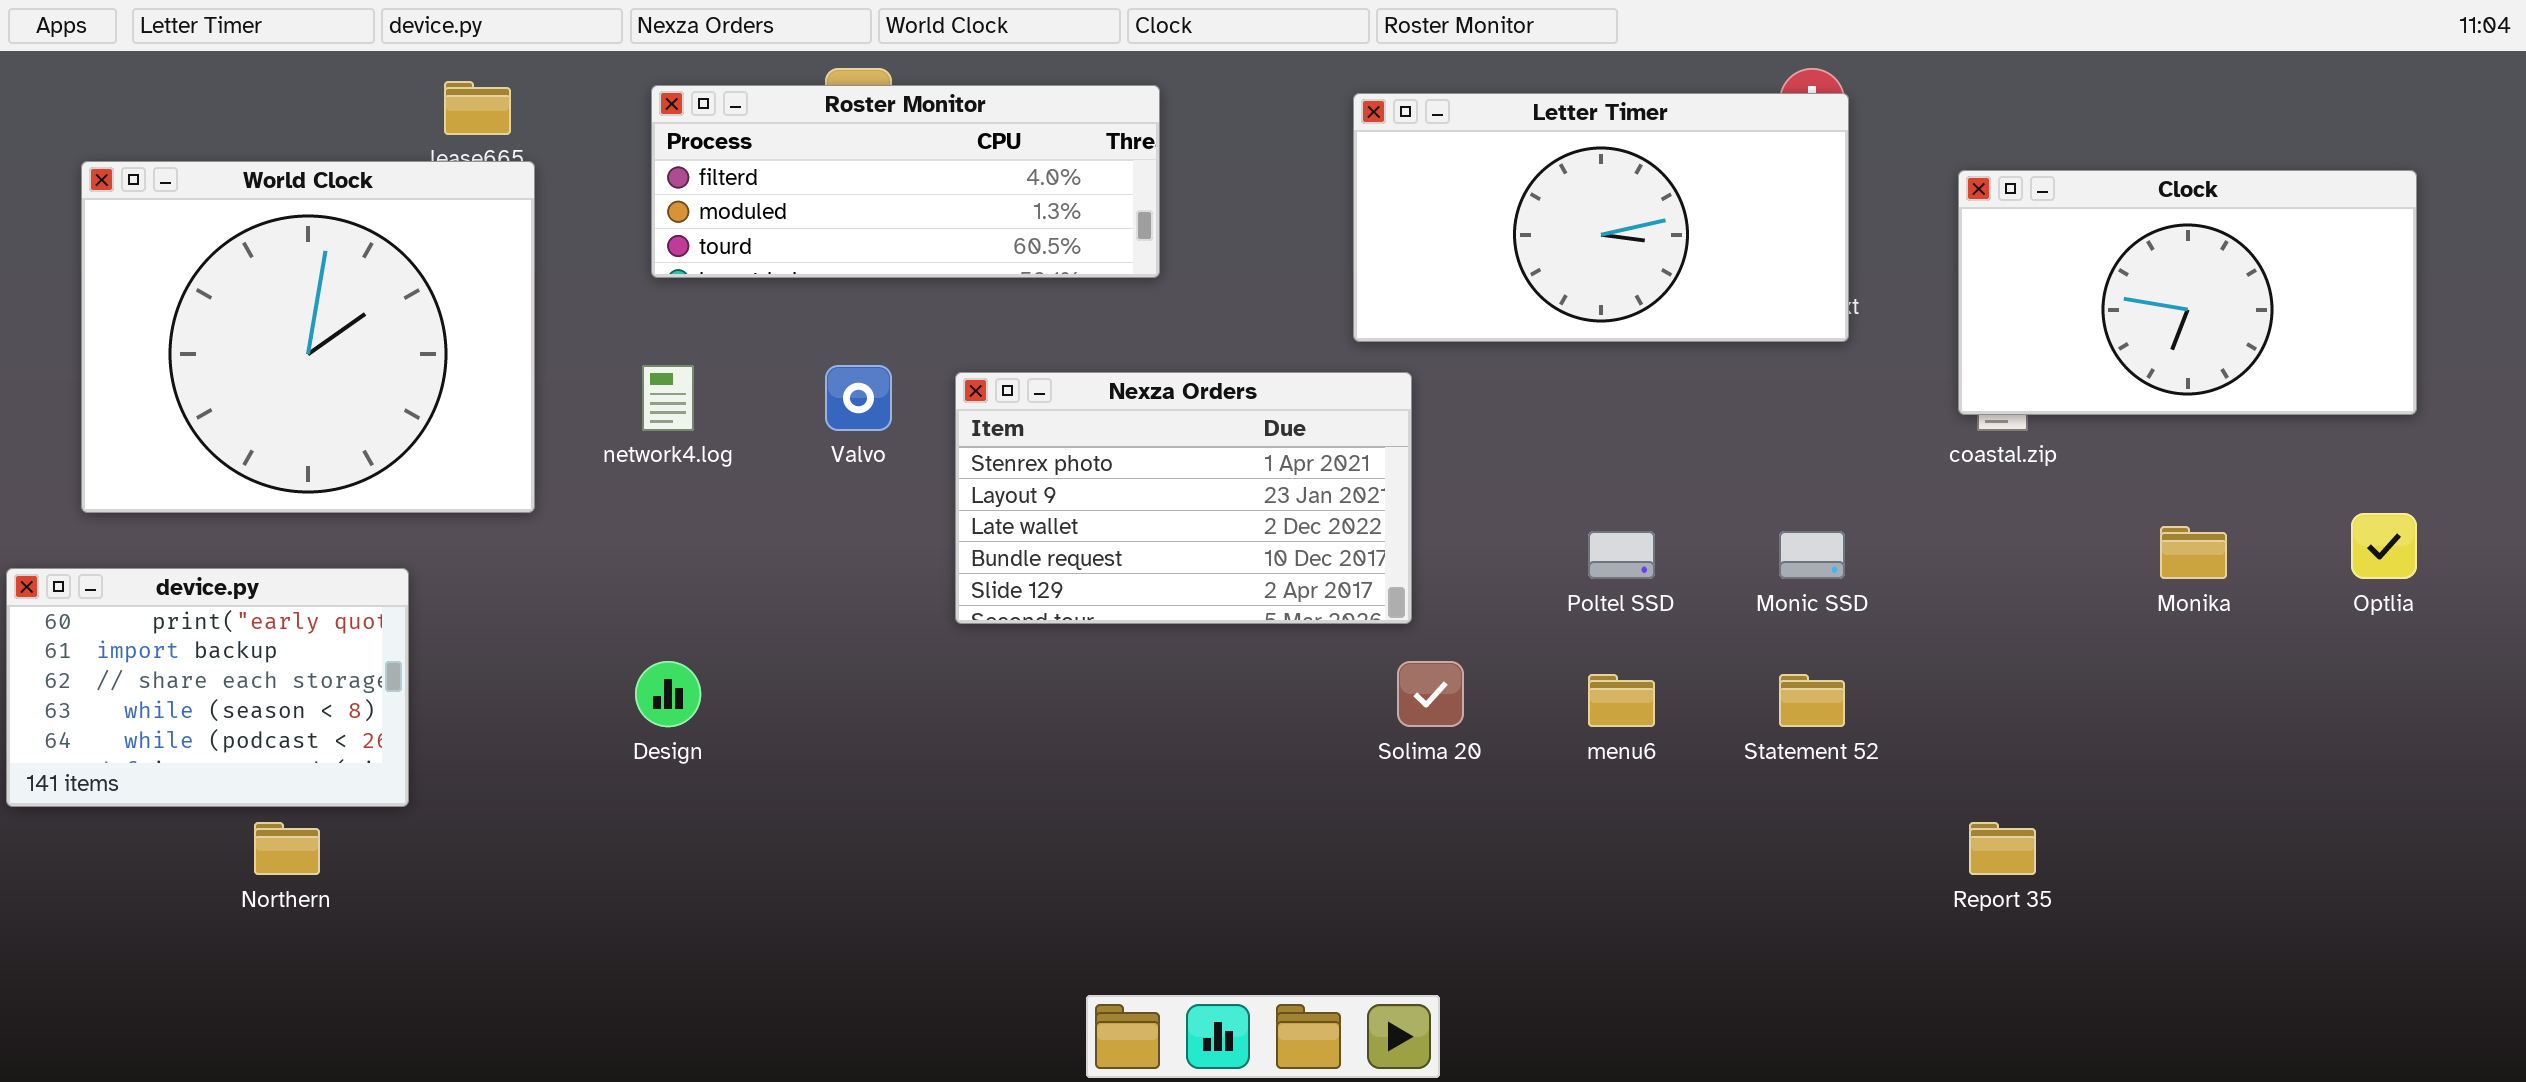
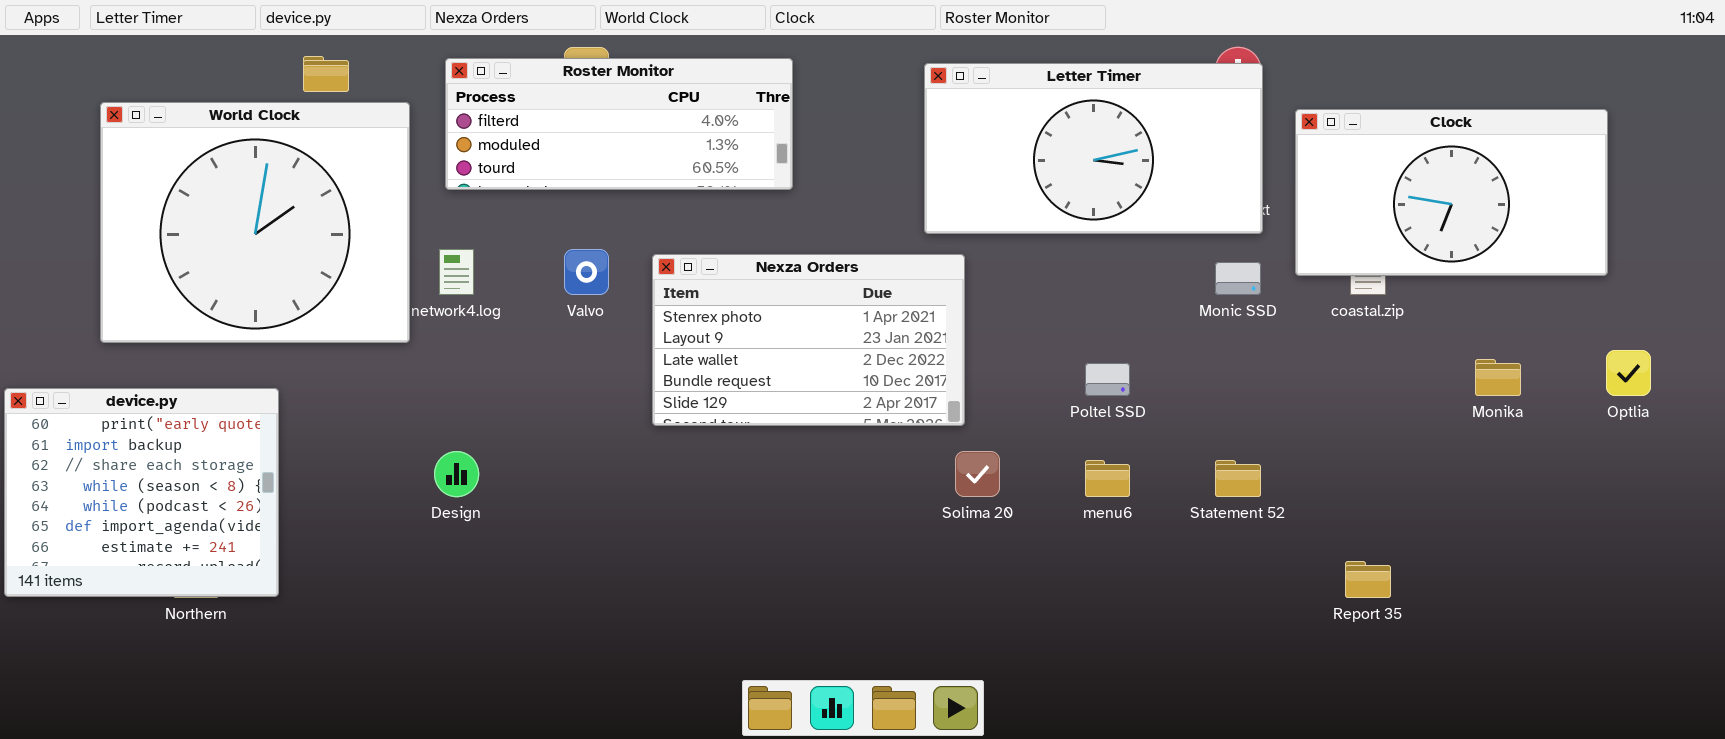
World Clock: [81,161,535,513] -> [100,102,410,343], moved
Clock: [1958,170,2417,415] -> [1295,109,1608,276], moved
Monic SSD: [1779,531,1845,579] -> [1215,262,1261,295], moved
device.py: [6,568,409,807] -> [4,388,279,597], resized

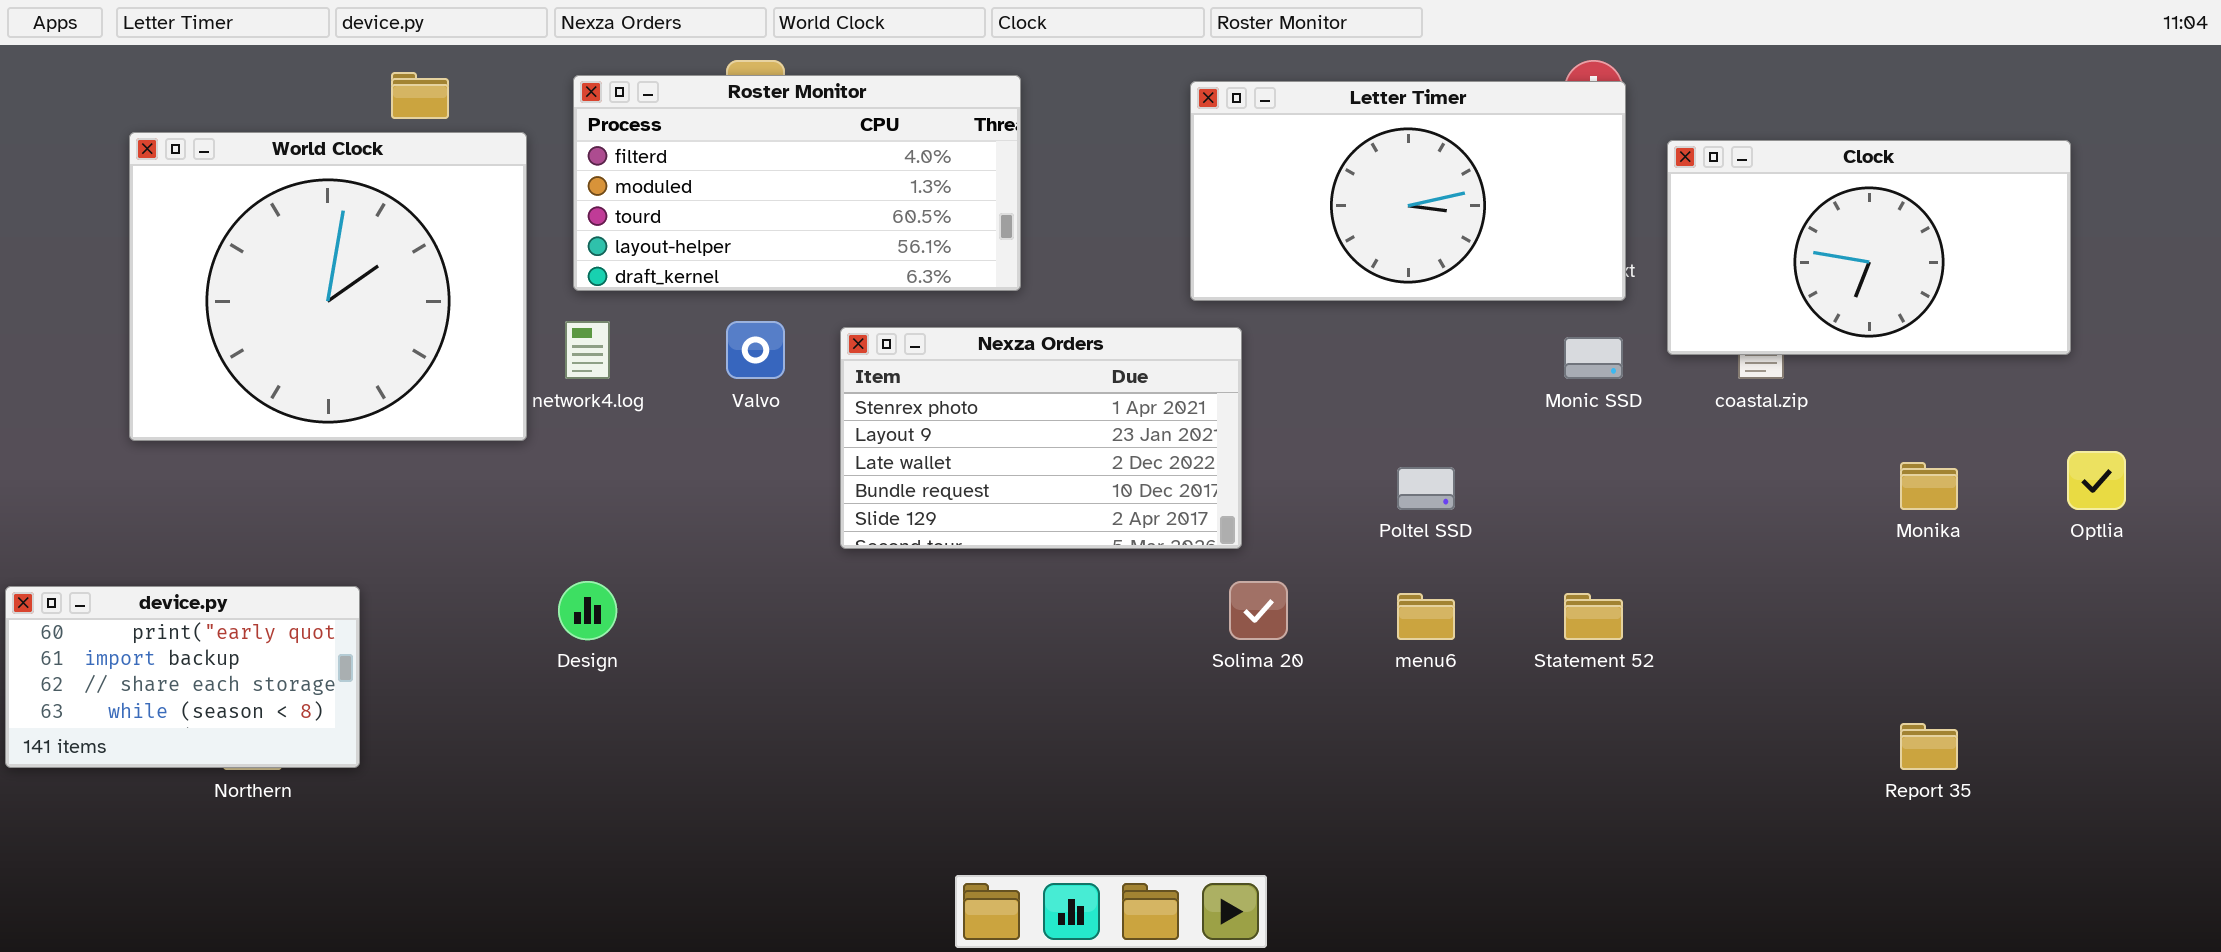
Roster Monitor: [445,58,793,190] -> [573,75,1021,291], resized
device.py: [4,388,279,597] -> [5,586,360,768], resized
Report 35: [1345,561,1391,598] -> [1900,723,1958,770], moved

